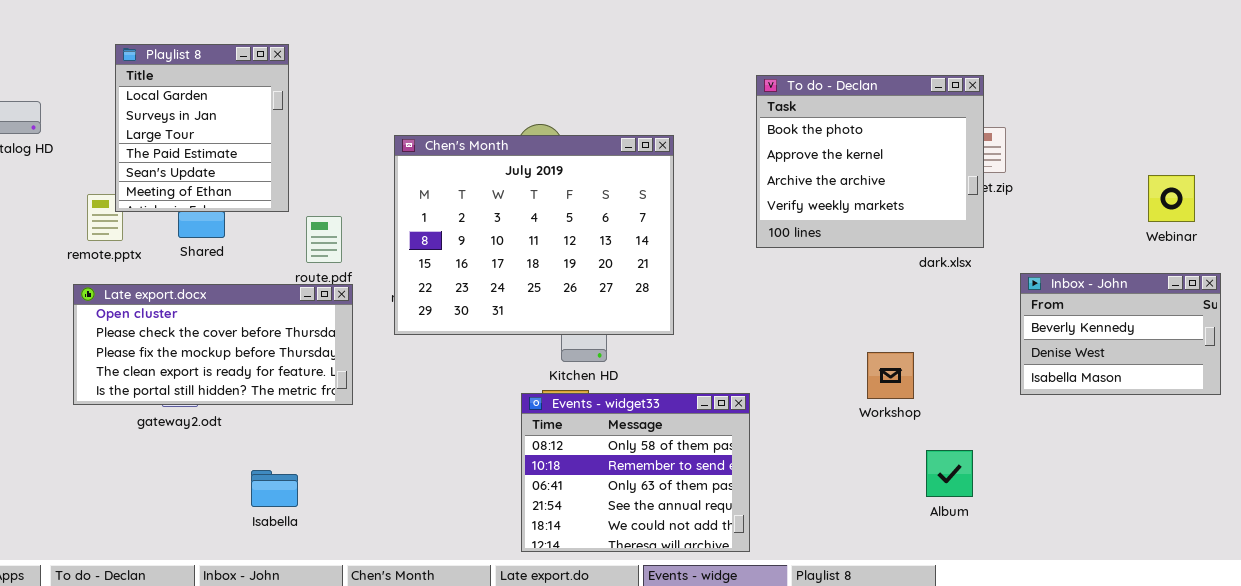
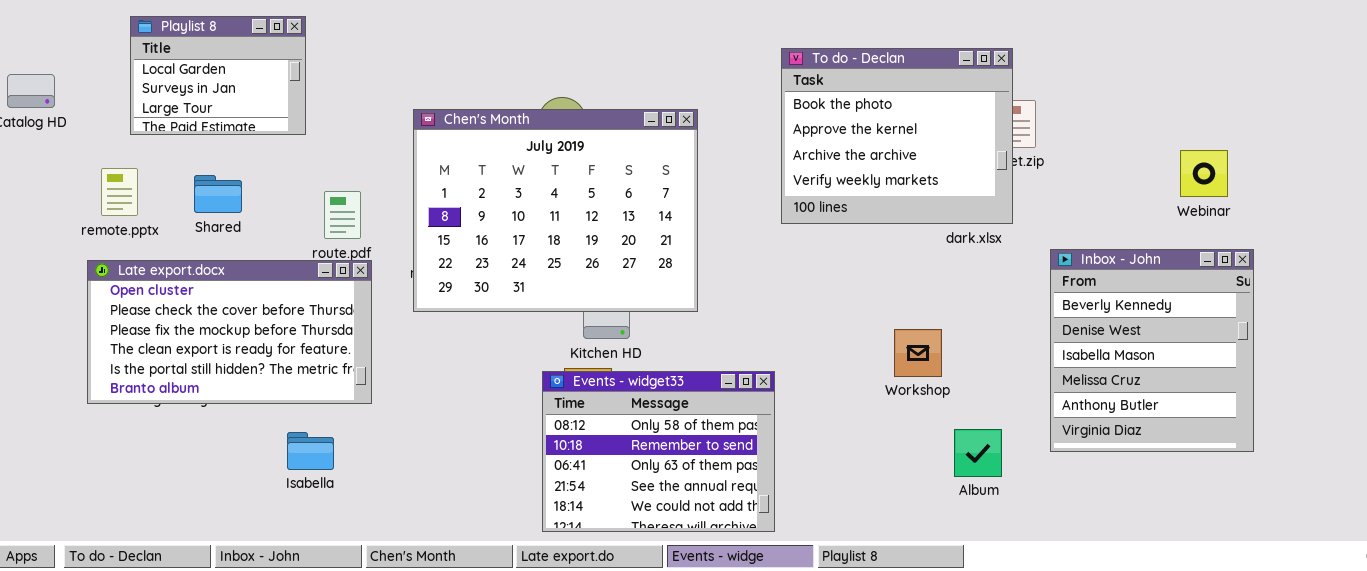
Playlist 8: [115,44,289,212] -> [130,16,306,135], resized
Inbox - John: [1020,273,1221,395] -> [1050,249,1254,452], resized
Late export.docx: [73,284,353,405] -> [87,260,372,404], resized
Isabella: [251,470,298,507] -> [287,432,334,470], moved

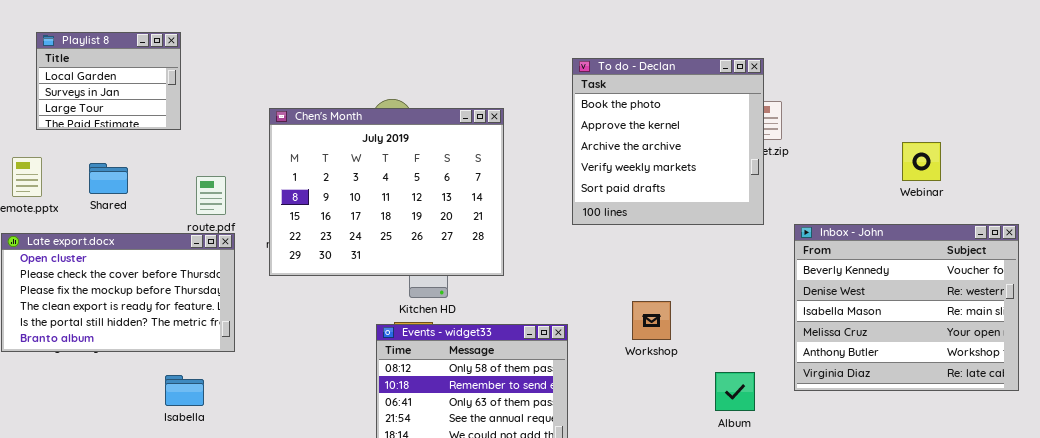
To do - Declan: [781,48,1013,224] -> [572,58,764,225], resized
Inbox - John: [1050,249,1254,452] -> [794,224,1019,391], resized
Workshop: [894,329,942,377] -> [632,301,671,340], moved

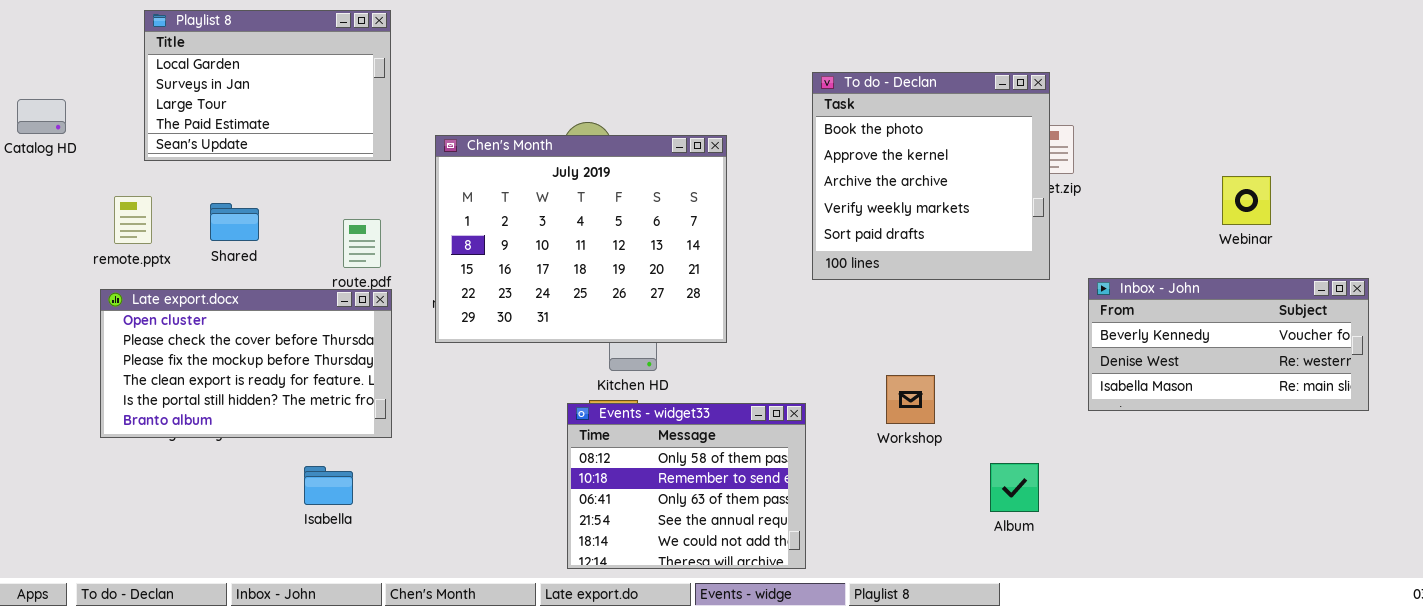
Playlist 8: [36,32,181,130] -> [144,10,391,161], resized
Inbox - John: [794,224,1019,391] -> [1088,278,1369,411], resized

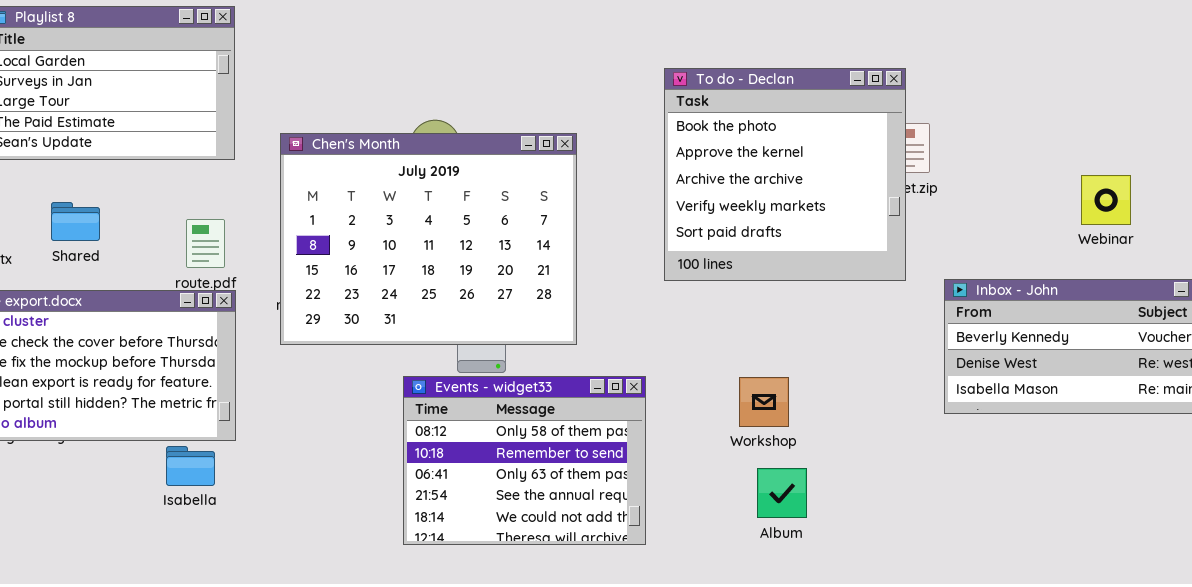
Events - widget33: [567,403,806,569] -> [403,376,646,545], moved
Album: [990,463,1039,512] -> [757,468,807,518], moved
Isabella: [304,466,353,505] -> [166,446,215,486], moved

